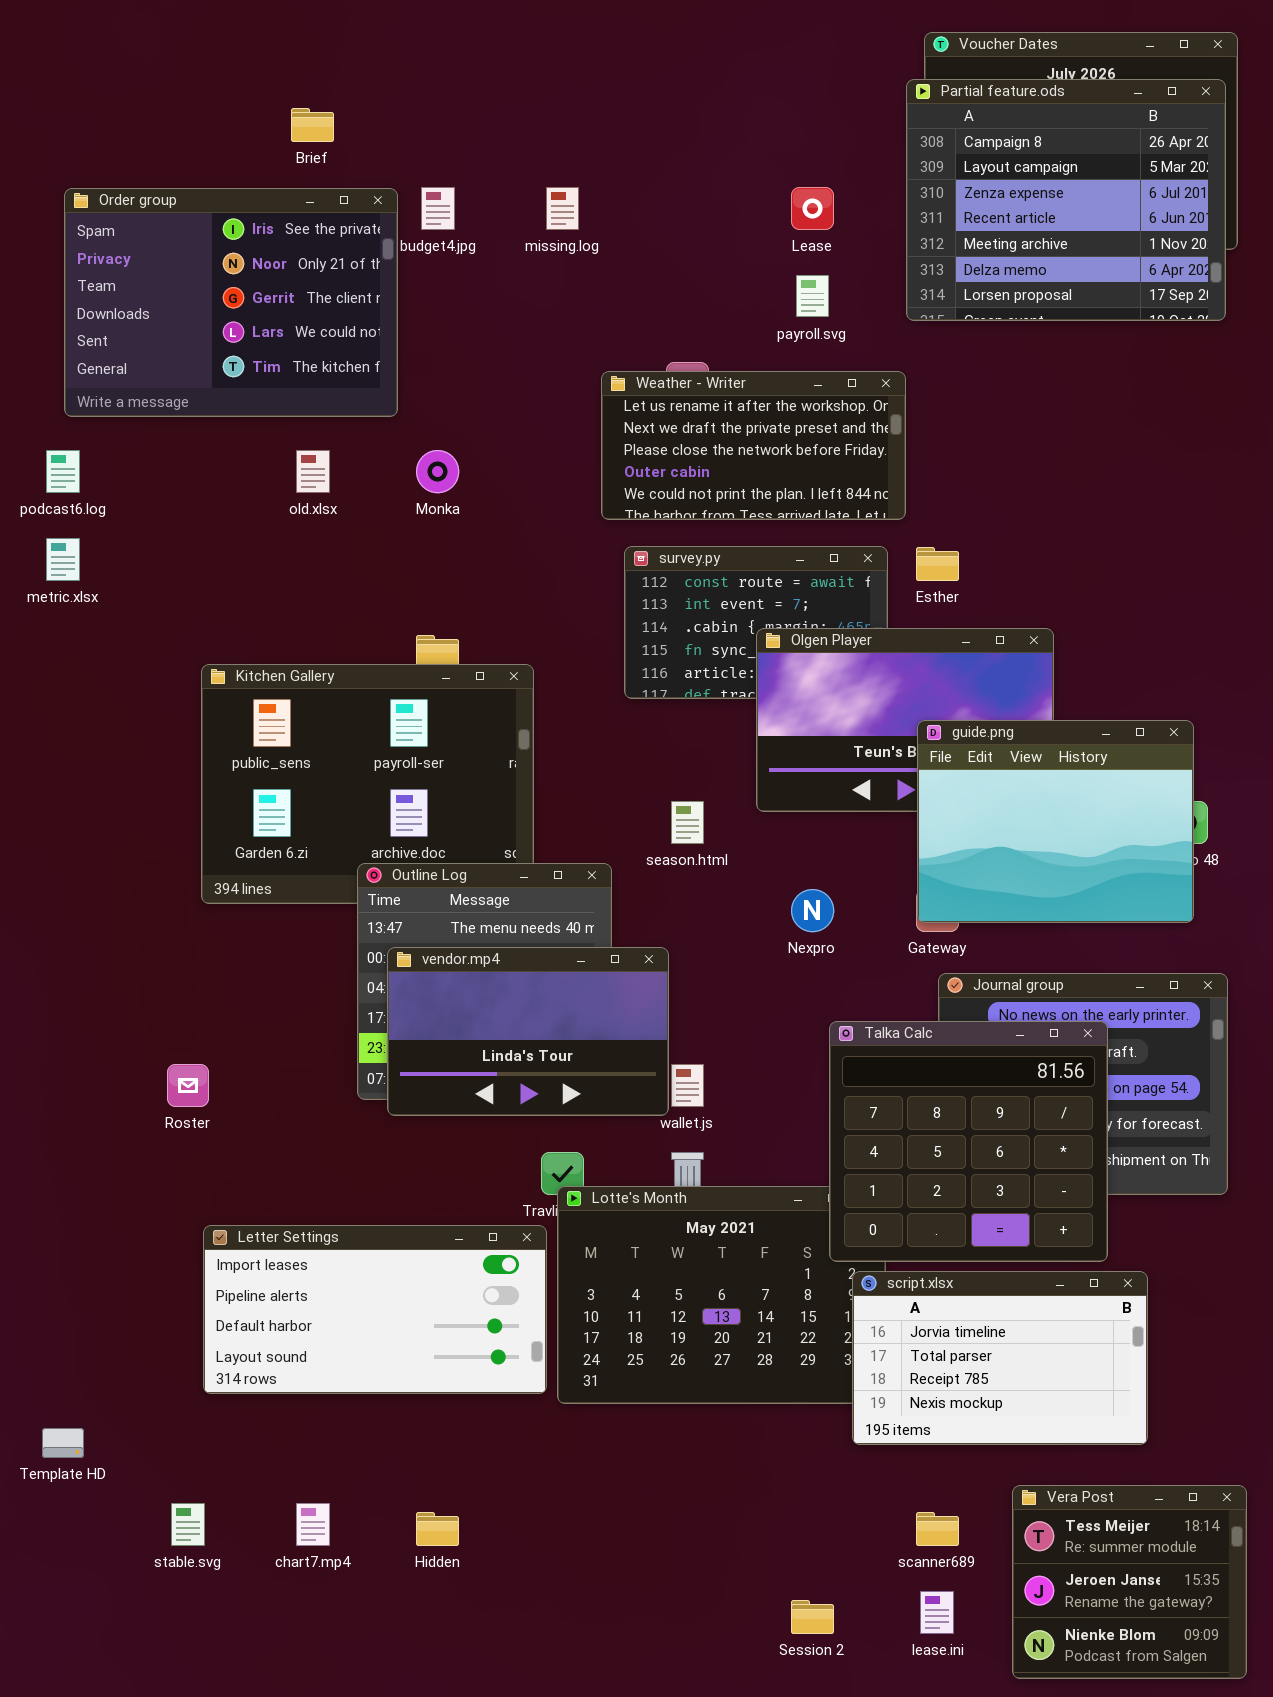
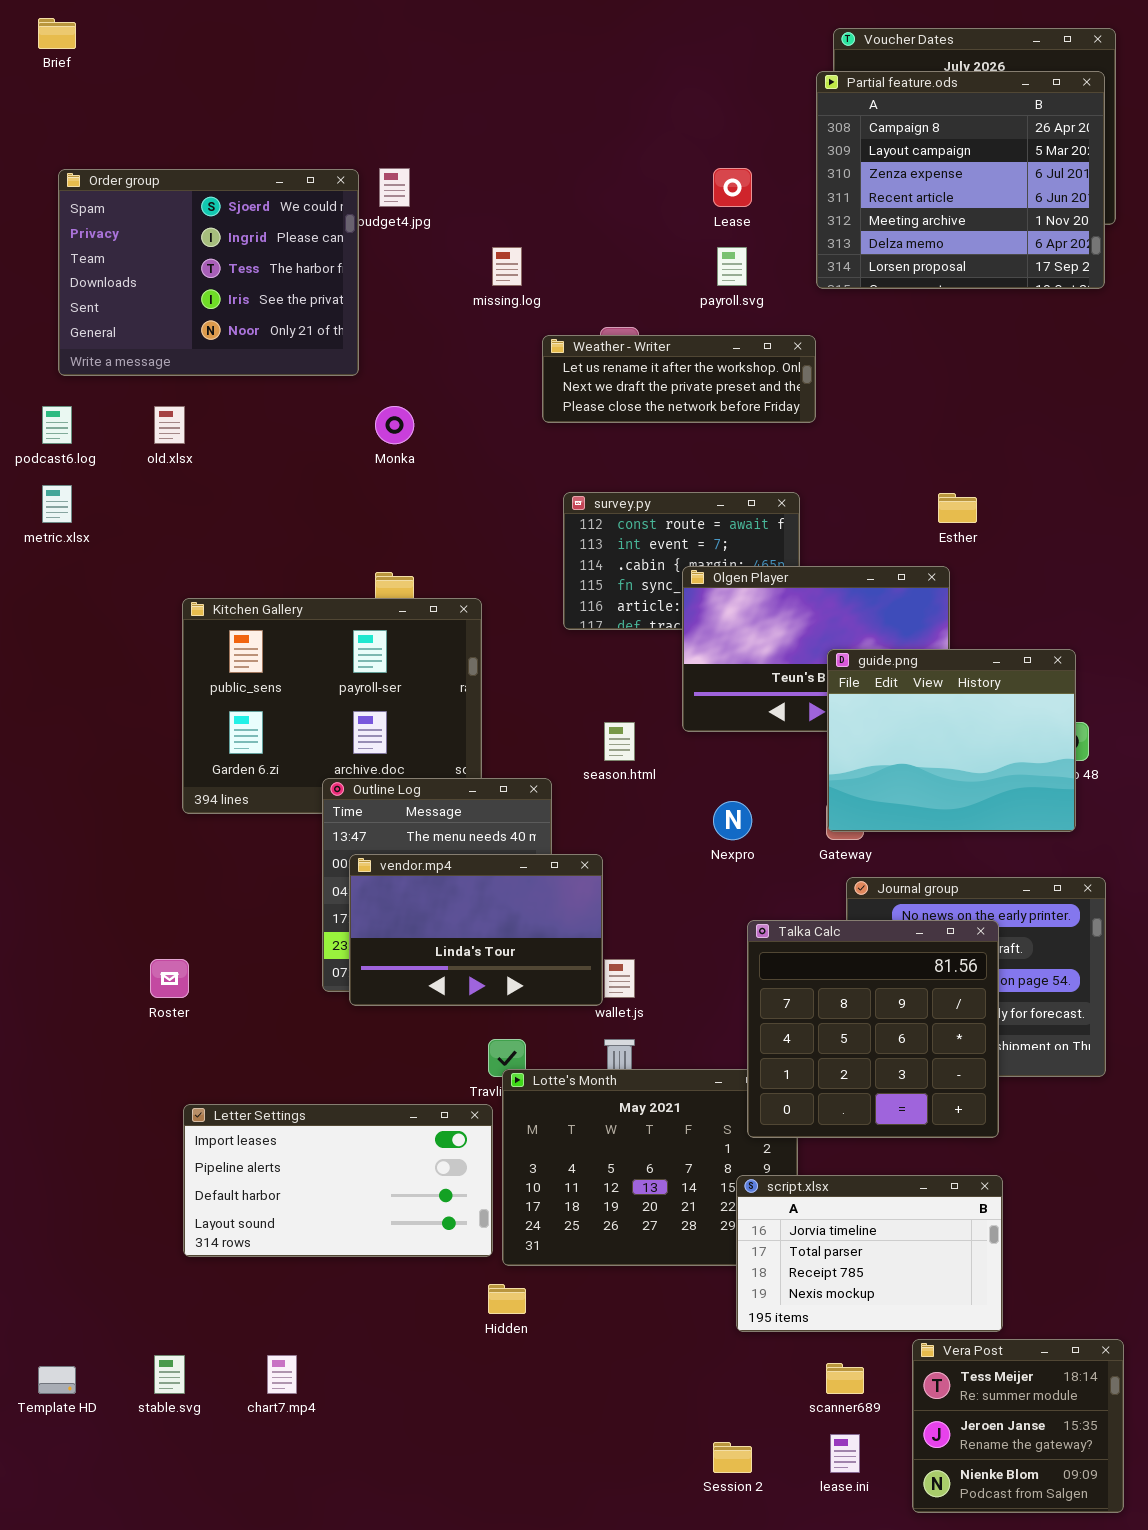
Brief: [291,108,334,142] -> [38,18,76,49], moved
missing.log: [546,187,579,230] -> [492,247,522,286], moved
Order group: [64,188,398,417] -> [58,169,359,376], scrolled up 3 rows
Weather - Writer: [601,371,906,520] -> [542,335,816,423], resized
old.xlsx: [296,450,330,493] -> [154,406,185,444], moved
Esther: [916,547,959,581] -> [938,493,977,523], moved
script.xlsx: [852,1271,1148,1445] -> [736,1175,1003,1332], moved
Template HD: [42,1428,84,1458] -> [38,1366,76,1394], moved
Hidden: [416,1512,459,1546] -> [488,1284,526,1314], moved

